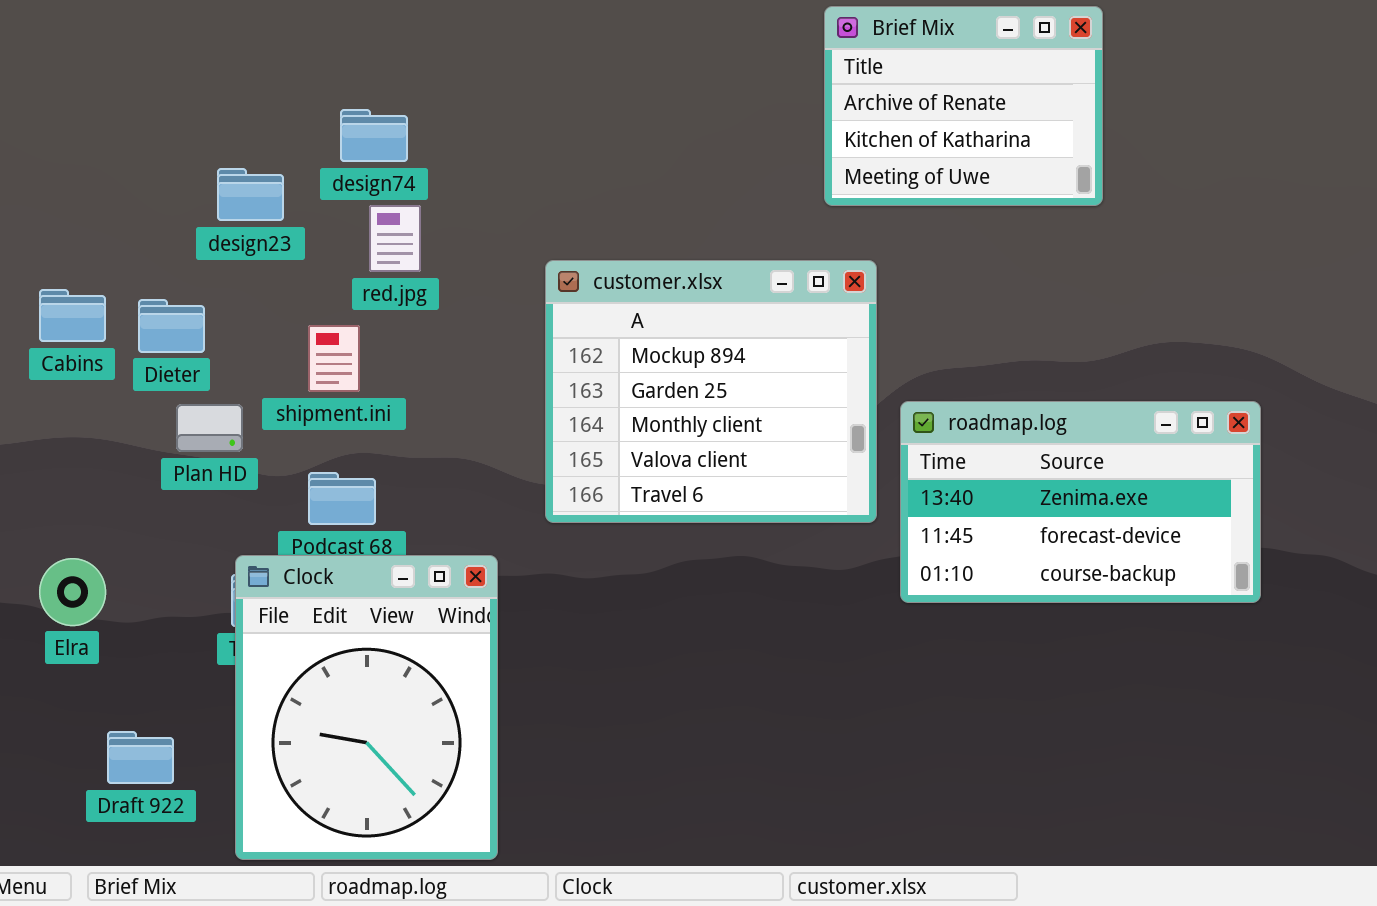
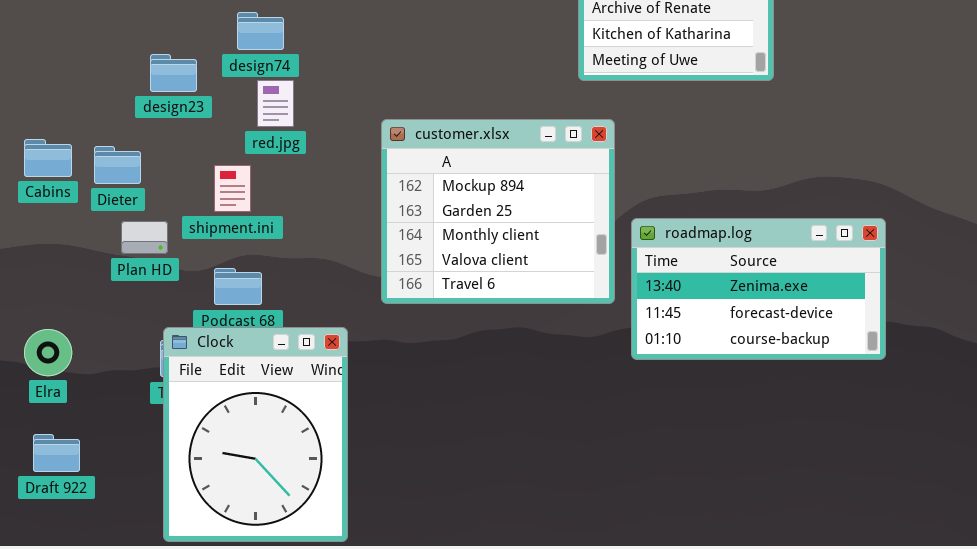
Draft 922: [107,731,174,784] -> [33,434,80,472], moved

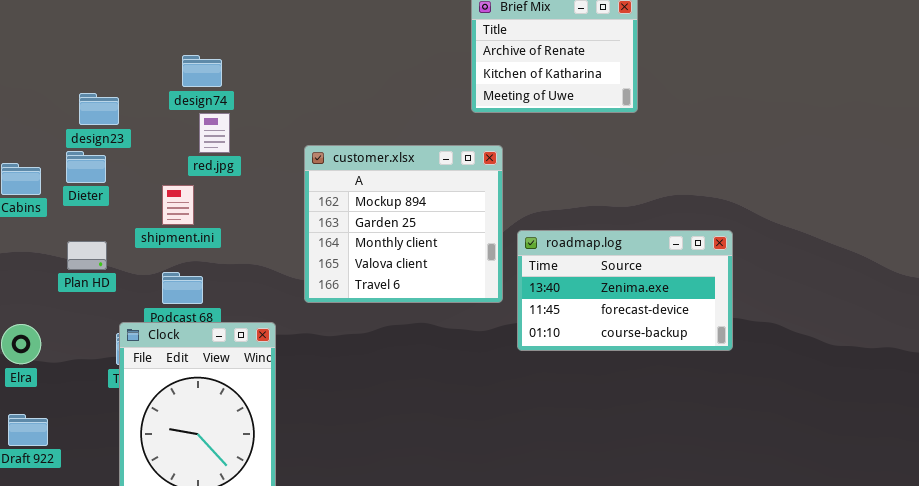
design23: [150,54,197,92] -> [79,93,119,125], moved
Dieter: [94,146,141,184] -> [66,151,106,183], moved
Plan HD: [121,221,168,254] -> [67,241,107,270], moved

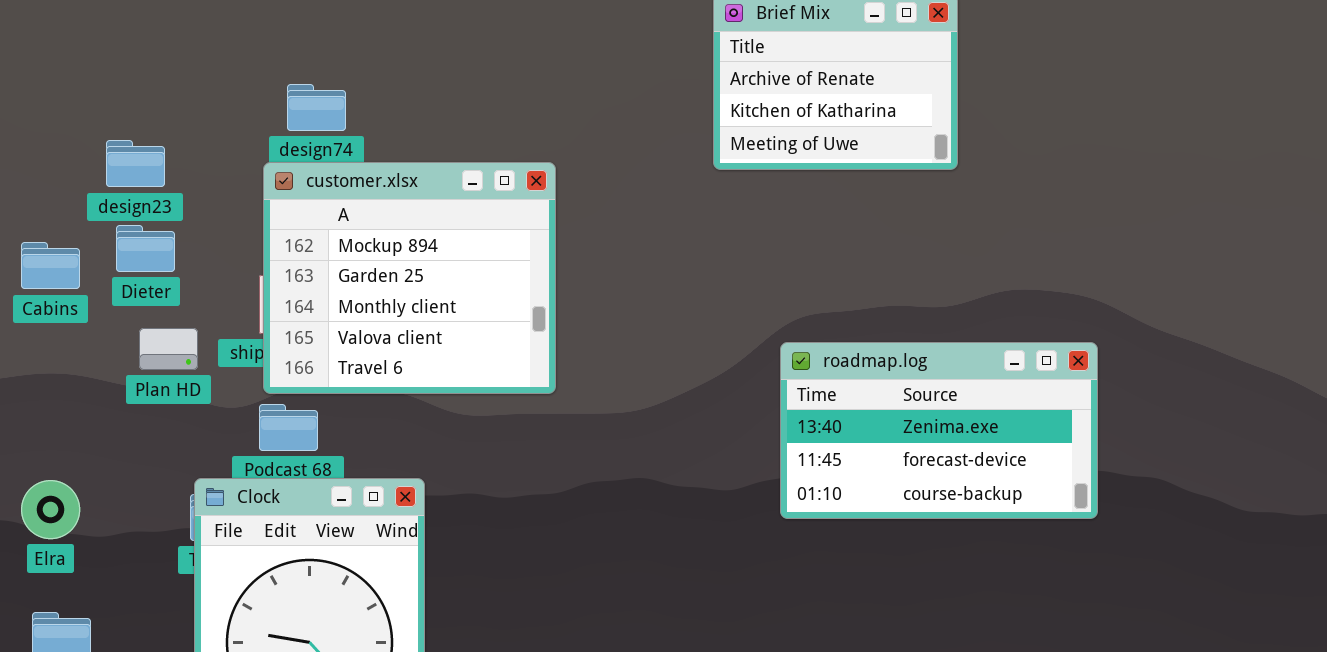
design23: [79,93,119,125] -> [106,140,165,187], moved
customer.xlsx: [304,145,503,303] -> [263,162,556,394], moved
Plan HD: [67,241,107,270] -> [139,328,198,370], moved

